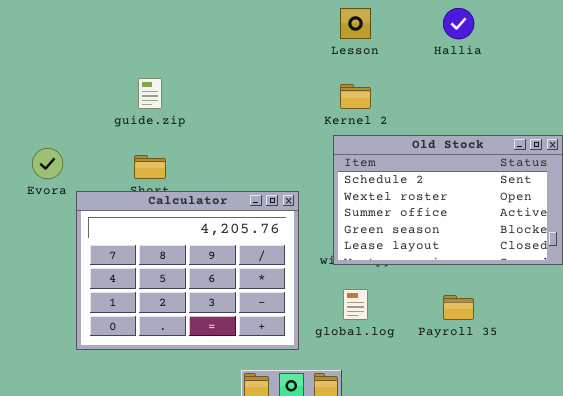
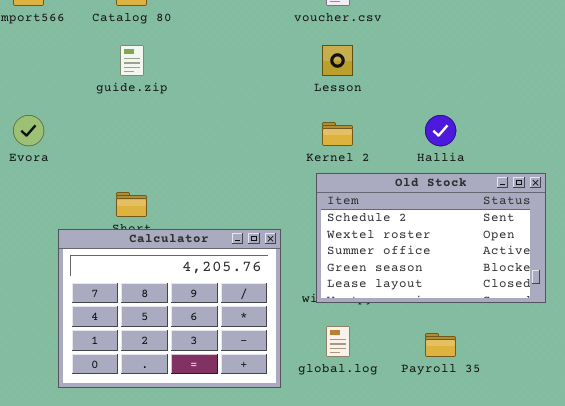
Hallia: [443,8,474,39] -> [425,115,456,146], moved
guide.zip: [138,78,162,109] -> [120,45,144,76], moved
Evora: [32,148,63,179] -> [13,115,44,146], moved

